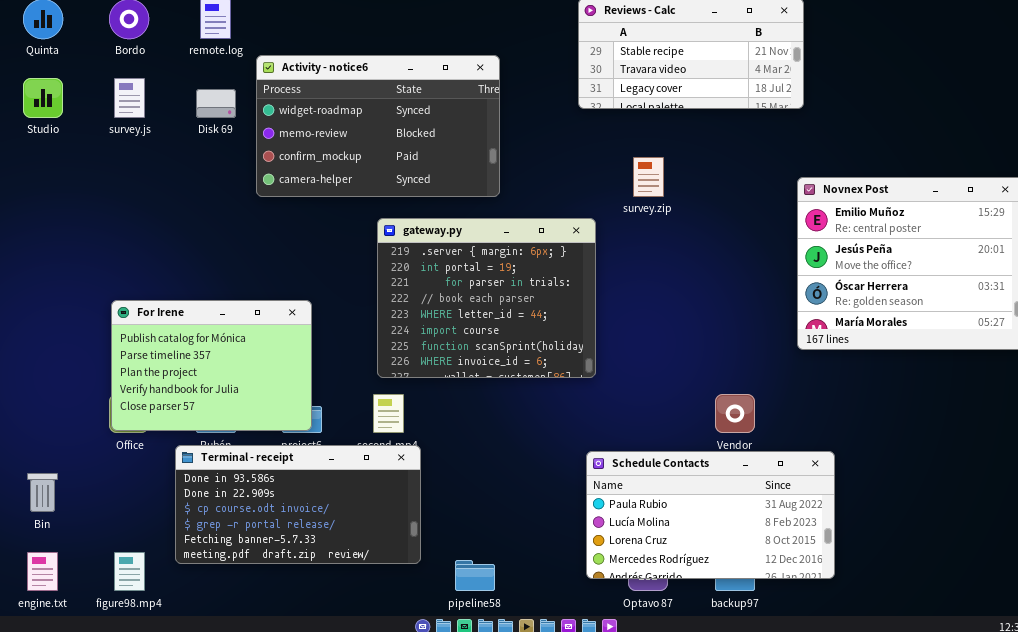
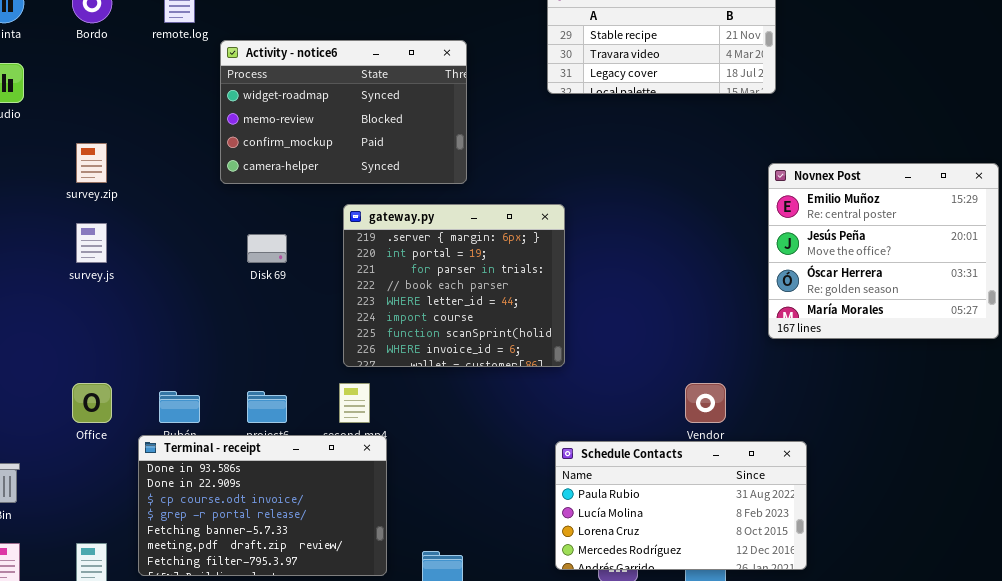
survey.js: [114,78,145,118] -> [76,223,107,263], moved
Disk 69: [196,89,236,118] -> [247,234,287,263], moved
survey.zip: [633,157,664,197] -> [76,143,107,183], moved
For Irene: [111,300,312,431] -> none, closed
Terminal - receipt: [175,445,421,564] -> [138,435,387,576], resized

